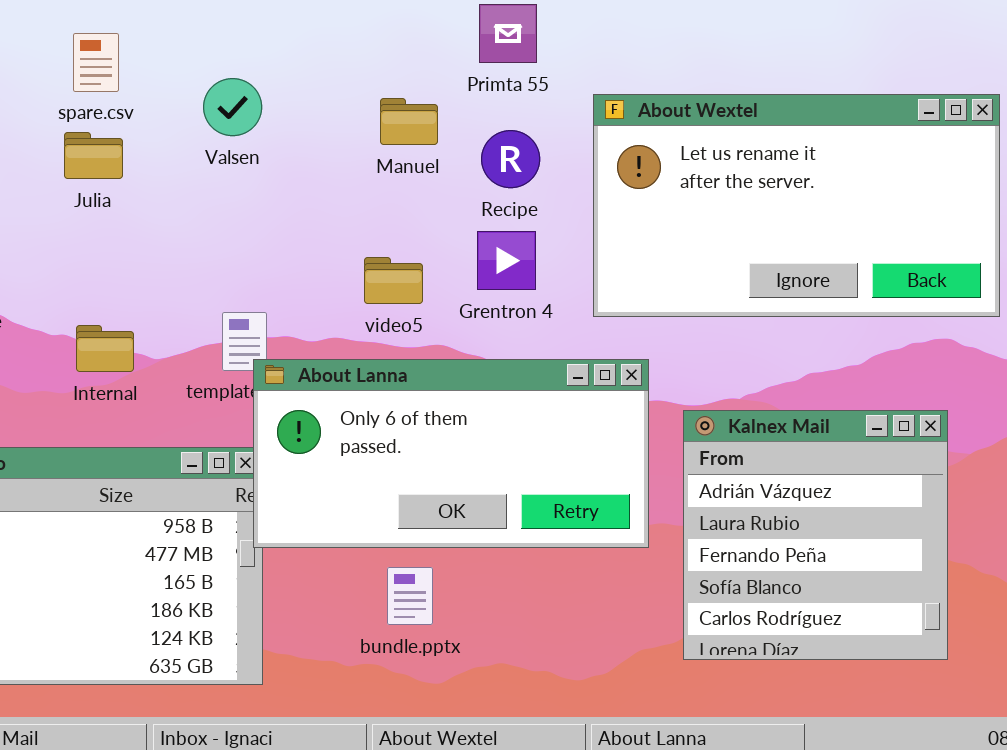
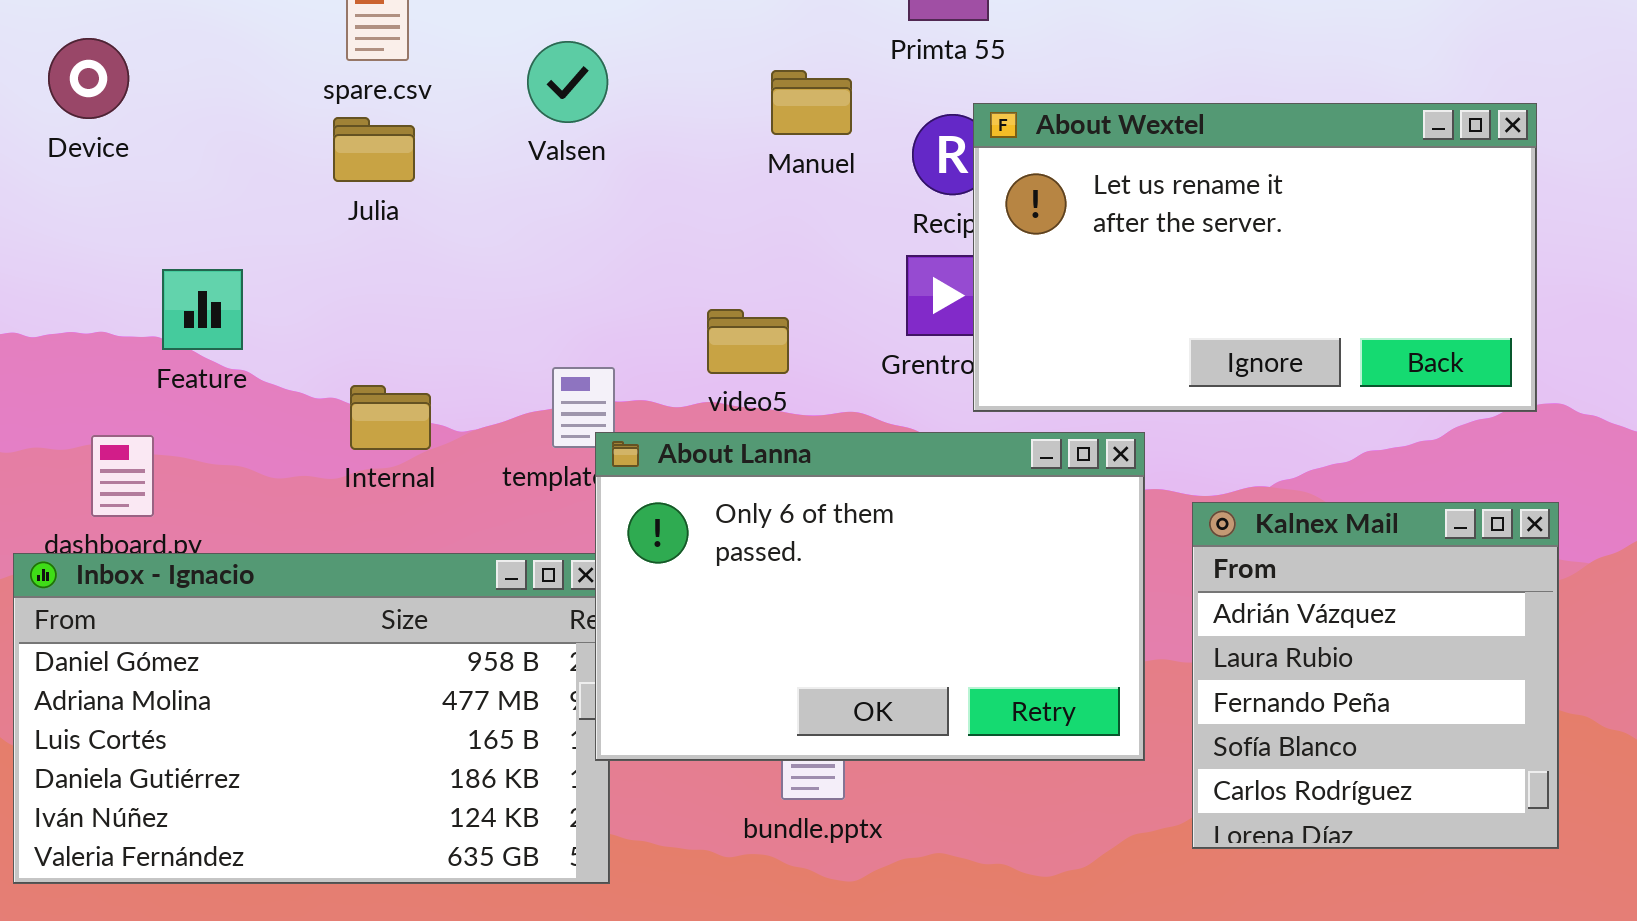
About Wextel: [593,94,1000,317] -> [973,103,1537,412], moved
video5: [364,257,423,304] -> [707,309,789,374], moved
About Lanna: [253,359,649,548] -> [595,432,1145,761], resized

